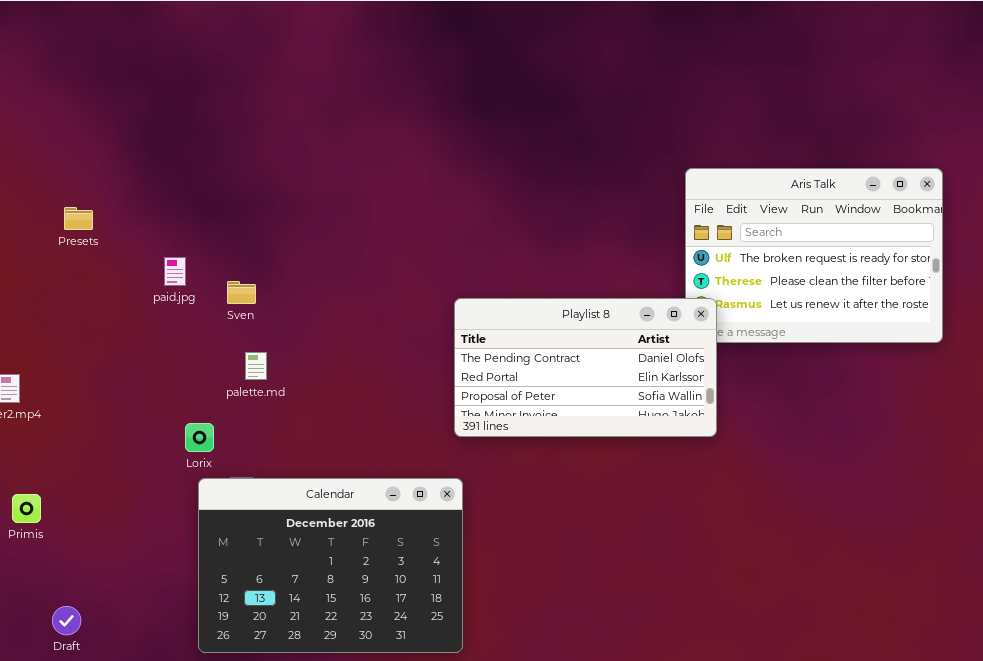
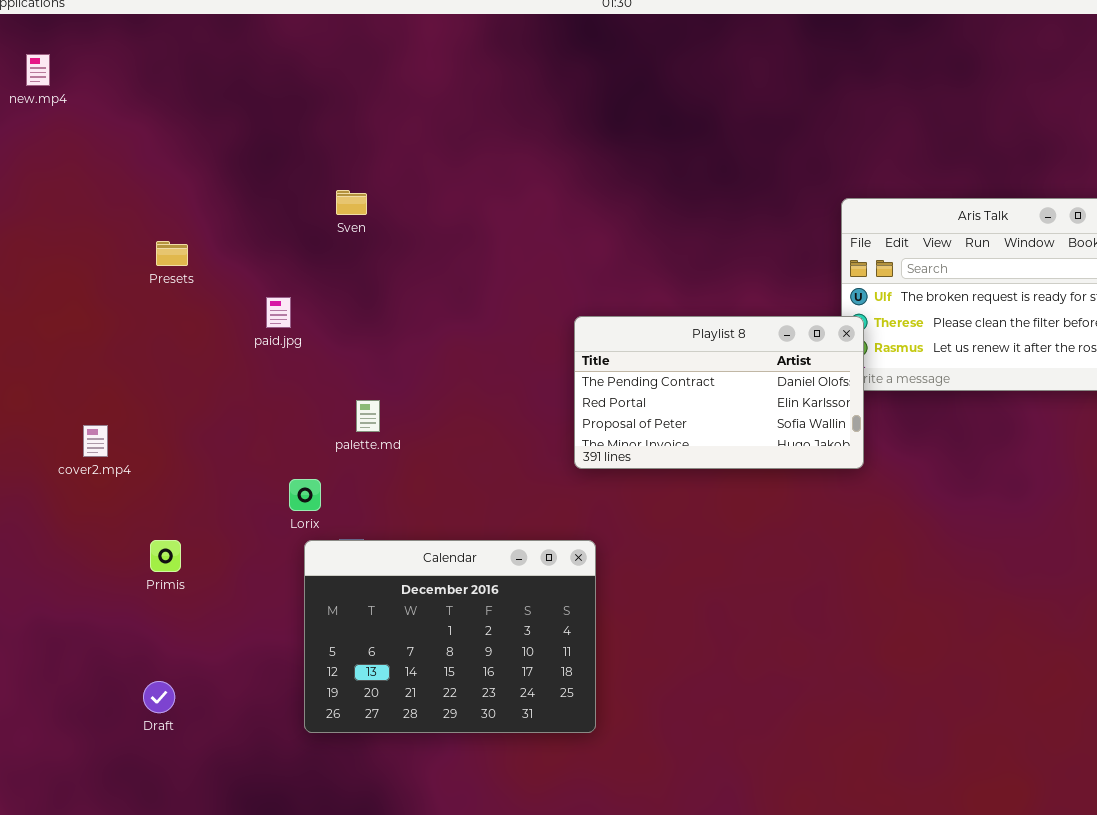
Sven: [227,281,256,304] -> [336,190,367,215], moved
Playlist 8: [454,298,717,437] -> [574,316,864,469], moved
Primis: [12,494,41,523] -> [150,540,181,572], moved

